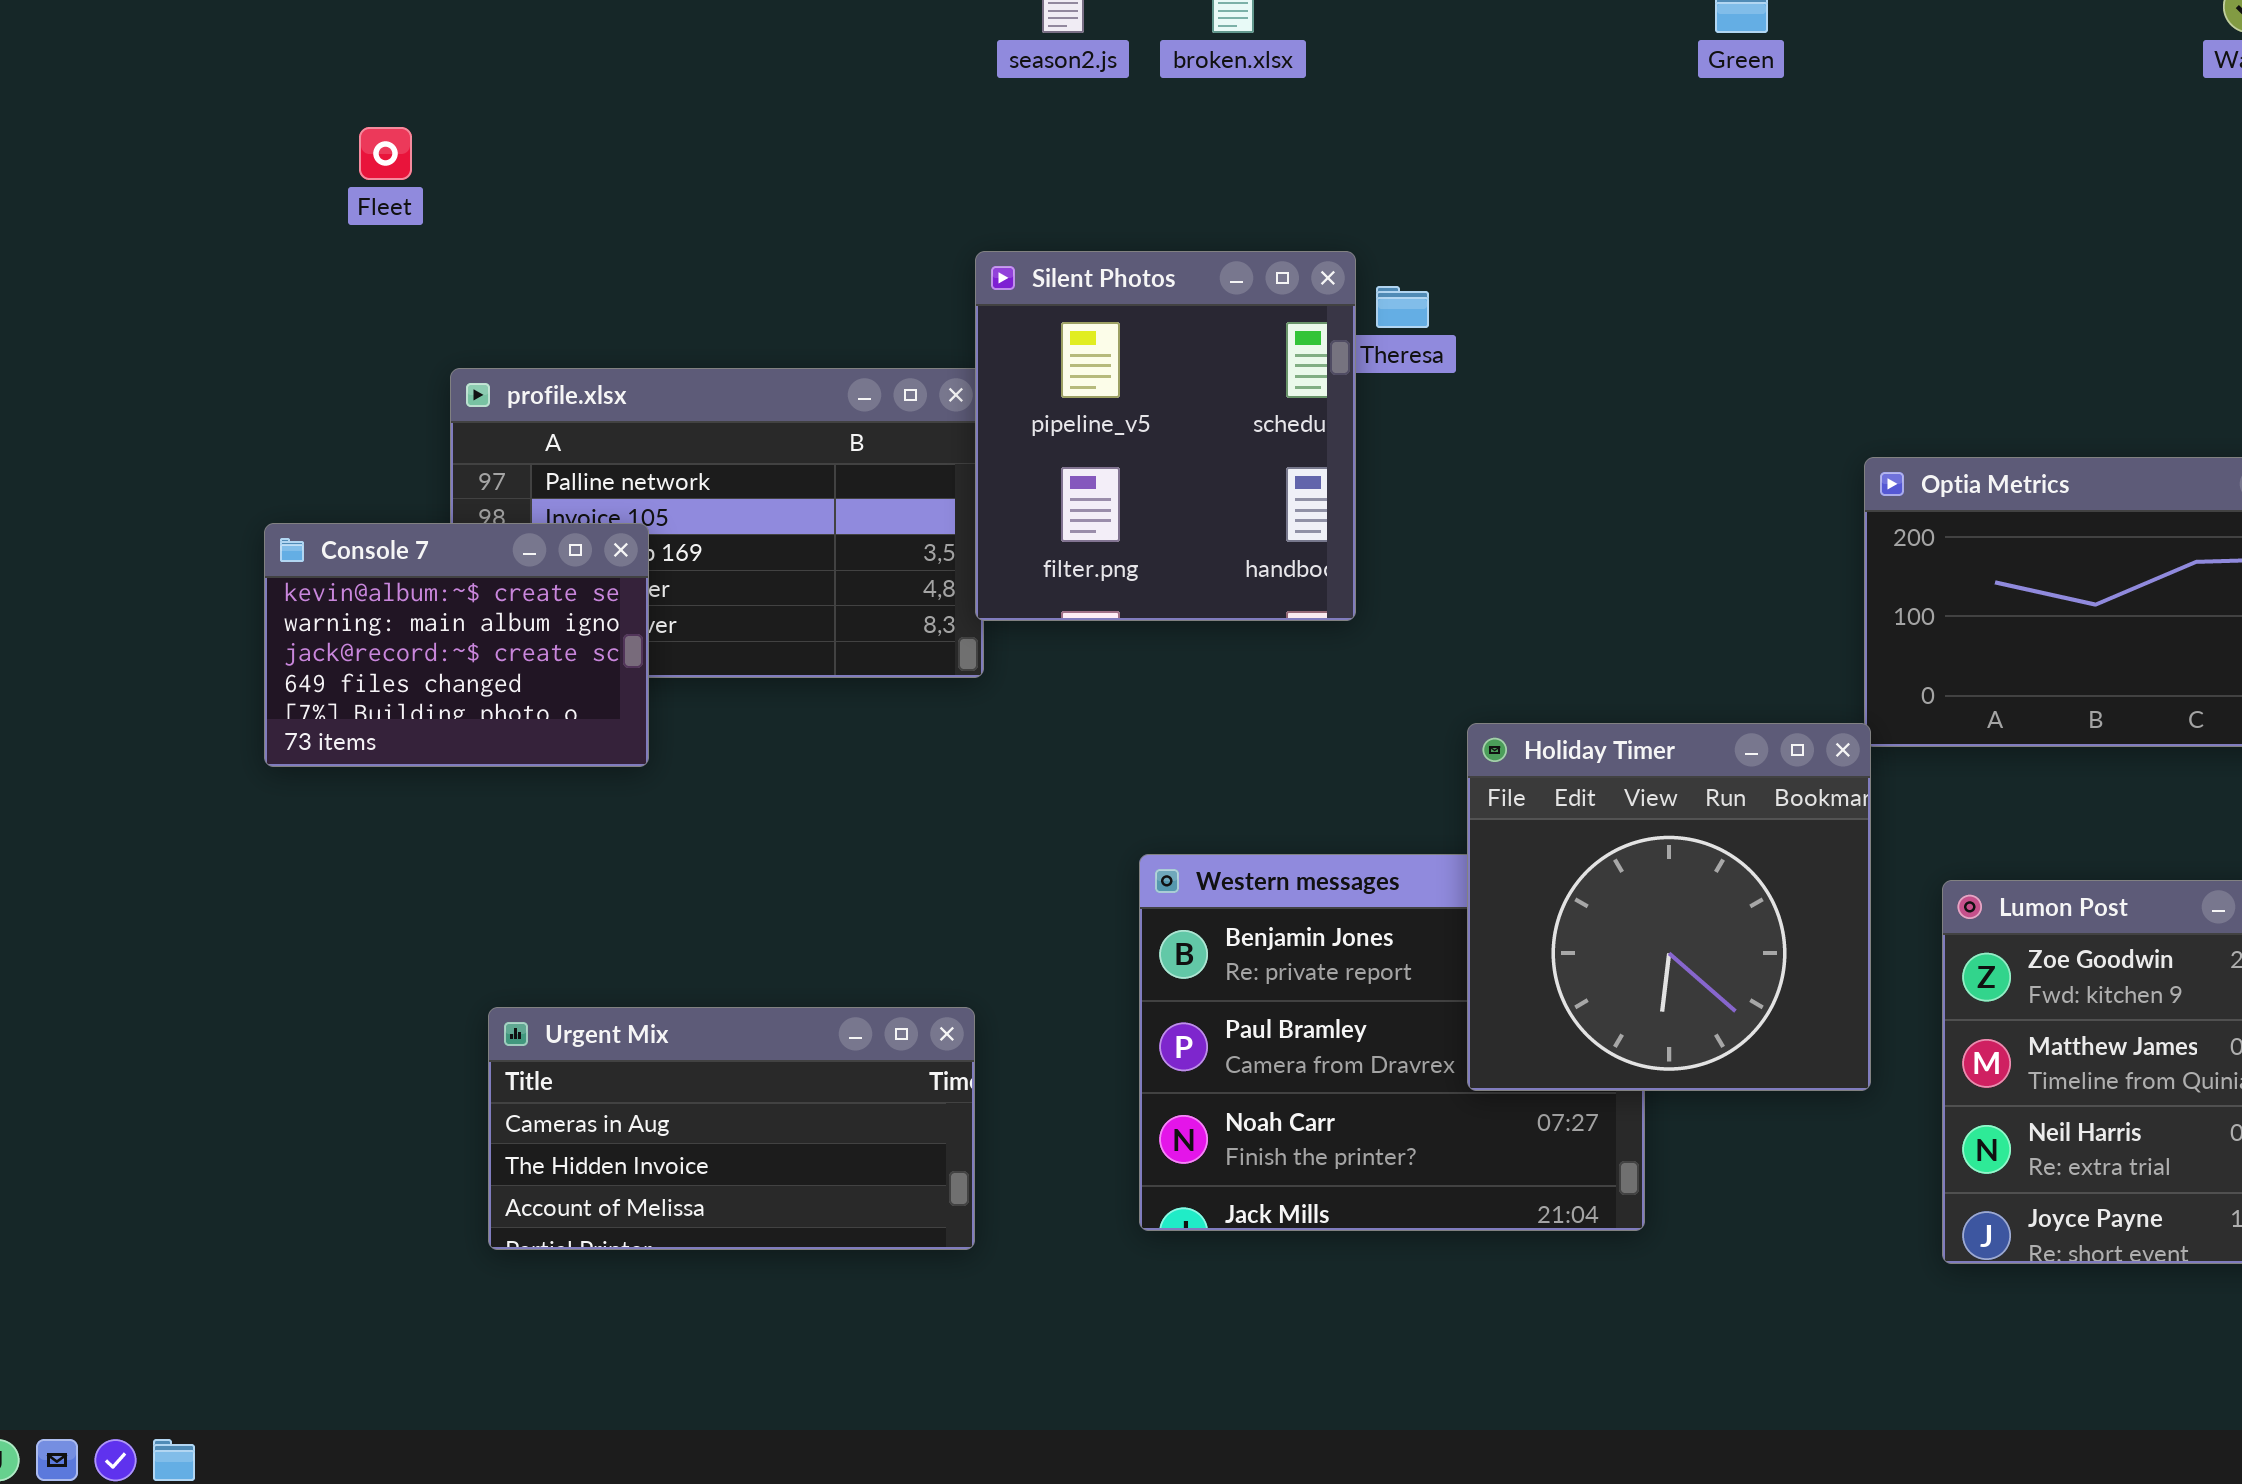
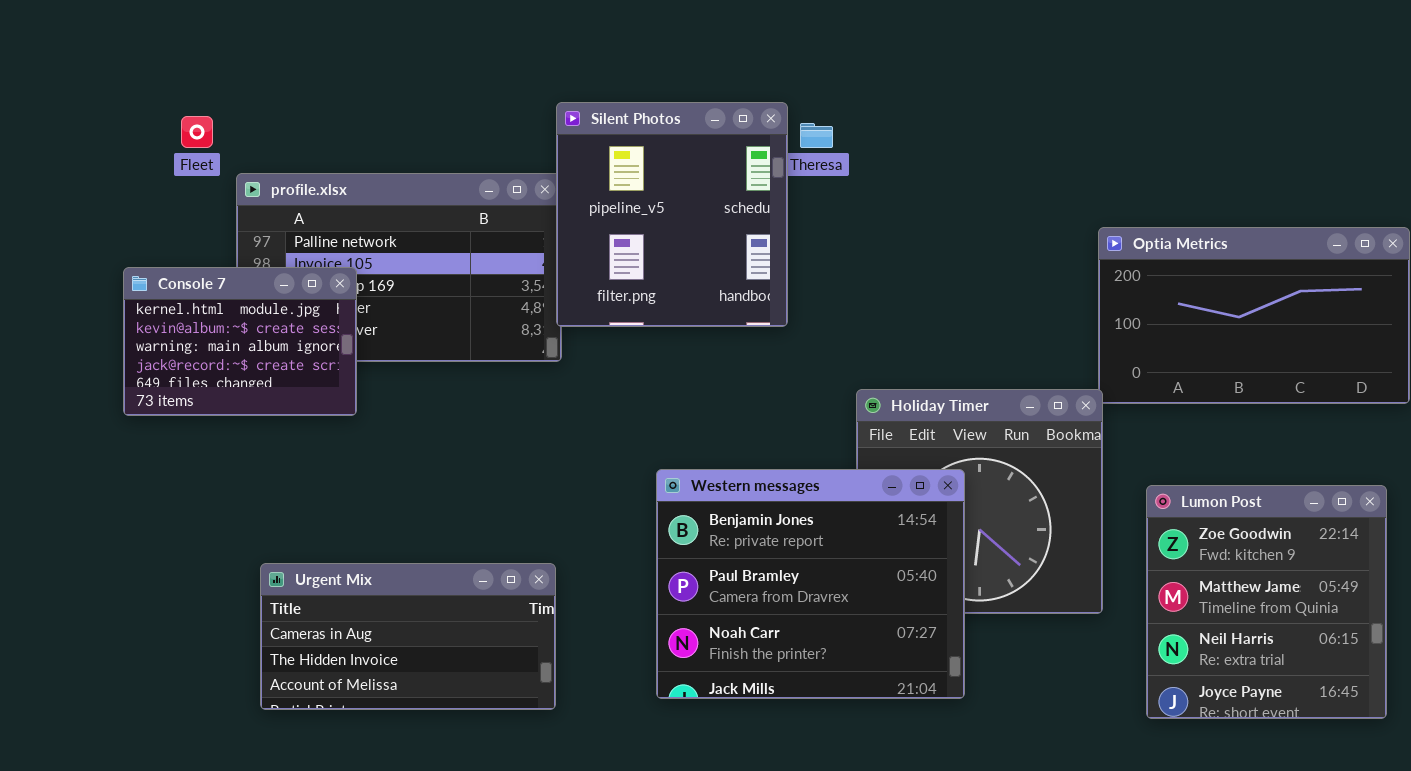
Fleet: [359,127,412,180] -> [181,116,213,148], moved
Console 7: [264,523,649,767] -> [123,267,357,416], scrolled up 1 row
Western messages: [1139,854,1645,1231] -> [656,469,965,699], raised

